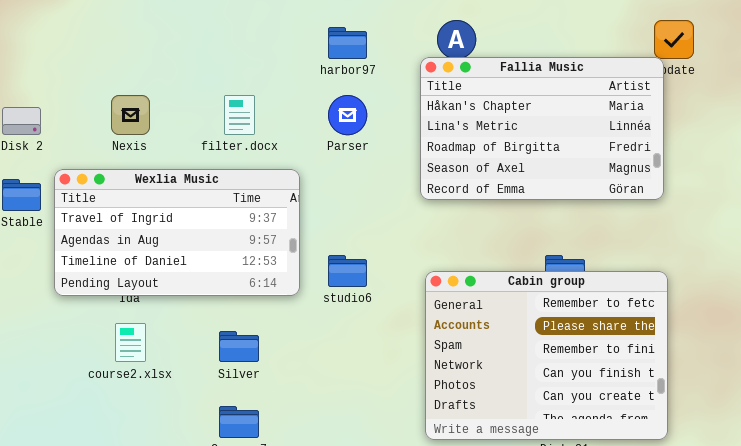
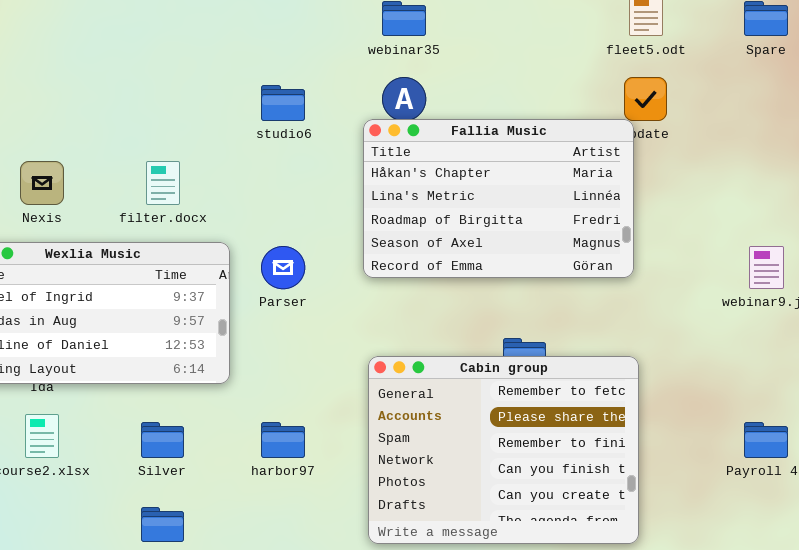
harbor97: [328,27,367,59] -> [261,422,305,458], moved
Parser: [328,95,367,135] -> [261,246,305,289], moved
studio6: [328,255,367,287] -> [261,85,305,121], moved

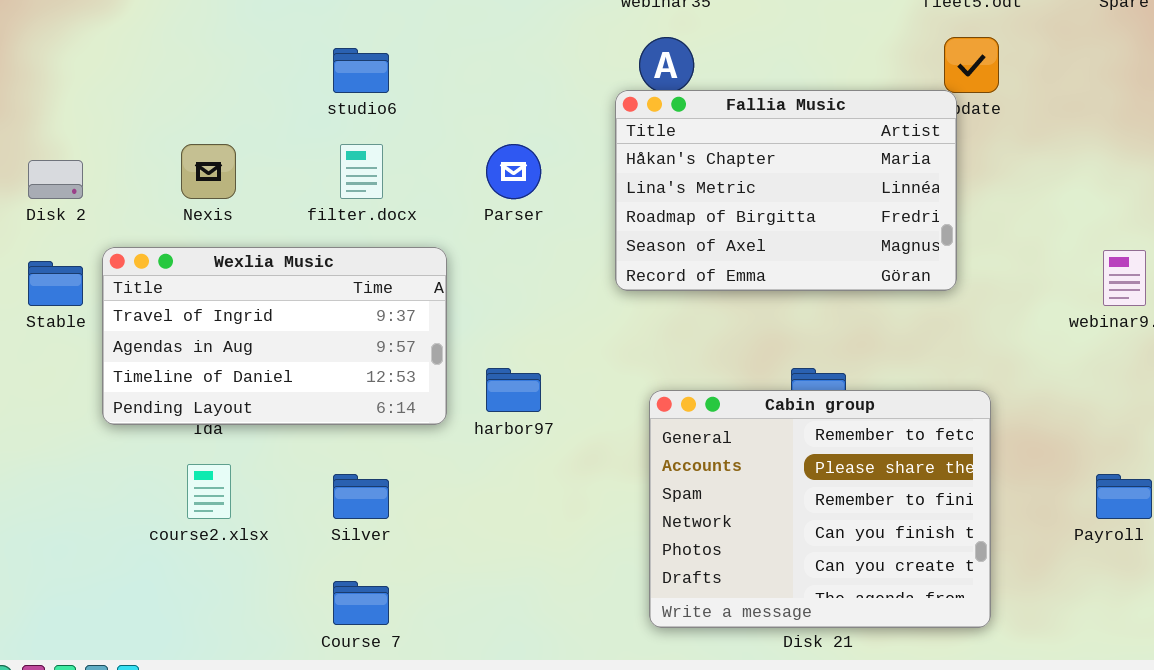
studio6: [261,85,305,121] -> [333,48,389,93], moved
Parser: [261,246,305,289] -> [486,144,541,199], moved
Cabin group: [368,356,639,544] -> [649,390,991,628], moved
harbor97: [261,422,305,458] -> [486,368,541,412], moved

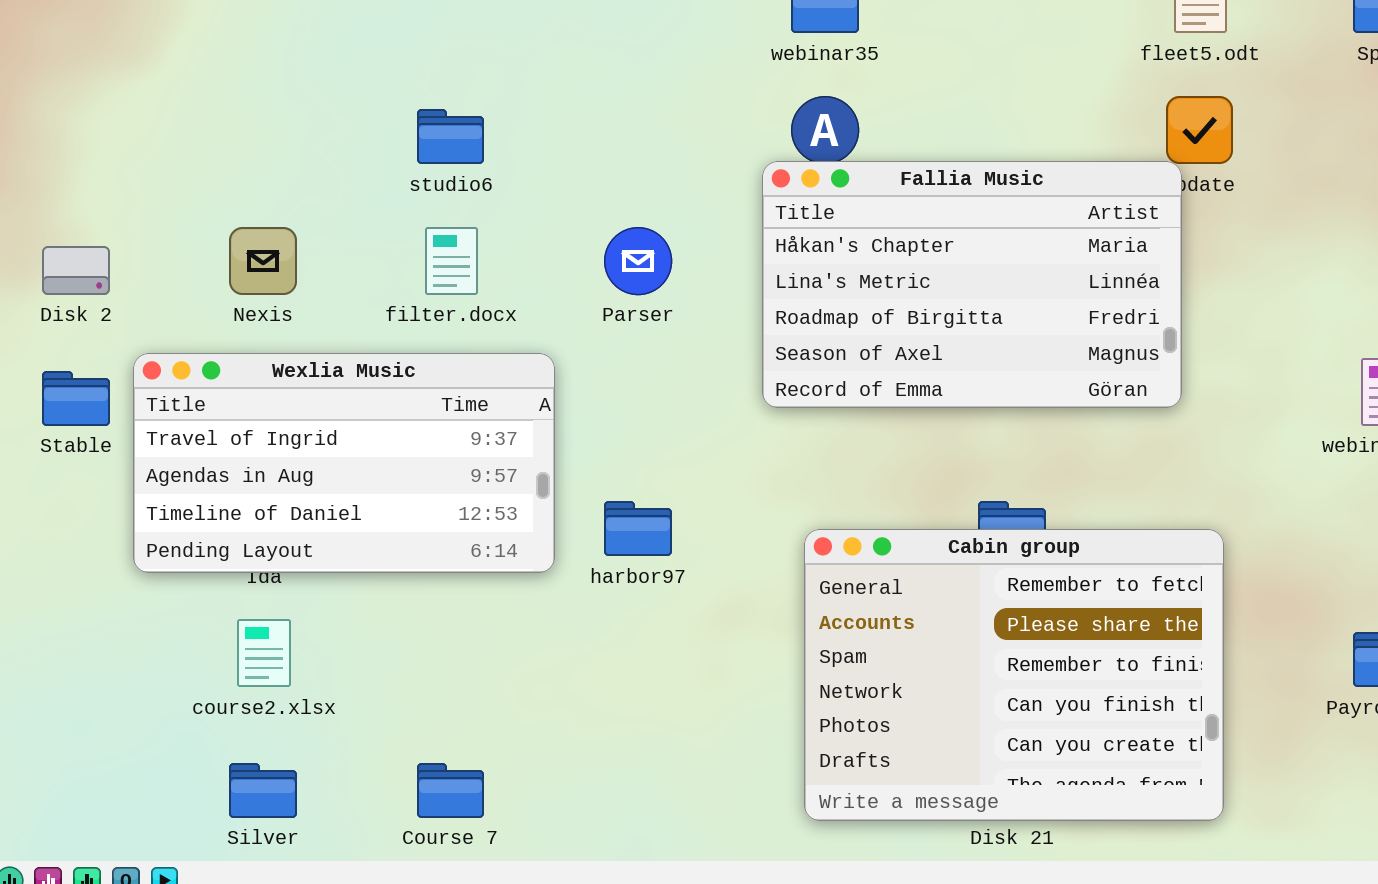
Silver: [333,474,389,519] -> [229,763,297,818], moved

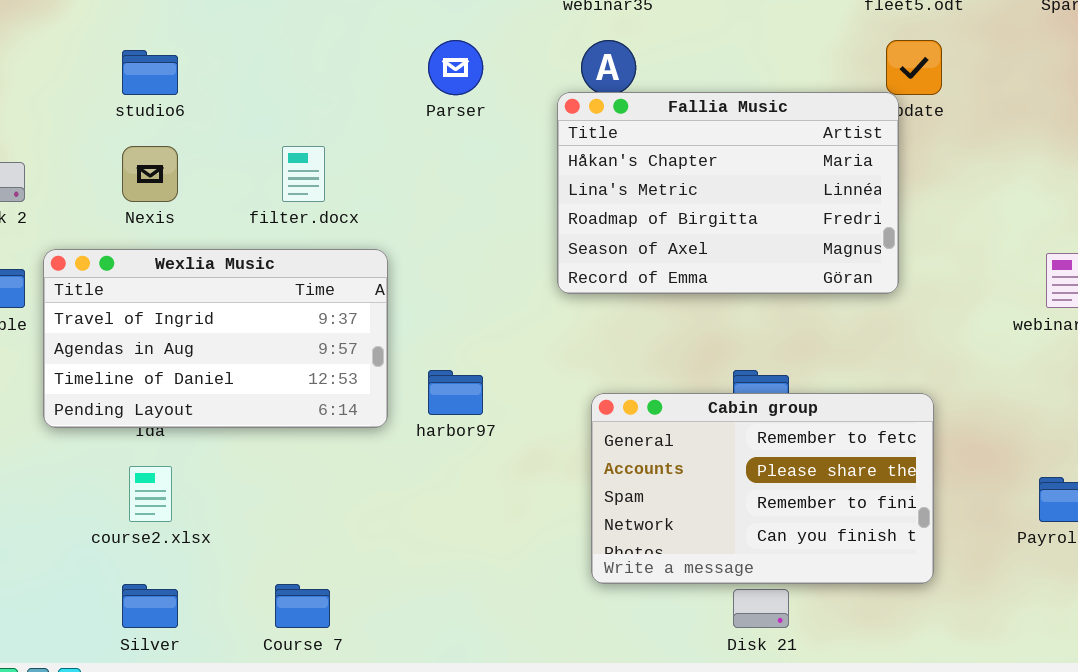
studio6: [417,109,484,164] -> [122,50,178,95], moved
Parser: [604,227,672,295] -> [428,40,483,95], moved
Cabin group: [804,529,1224,821] -> [591,393,934,584], resized

